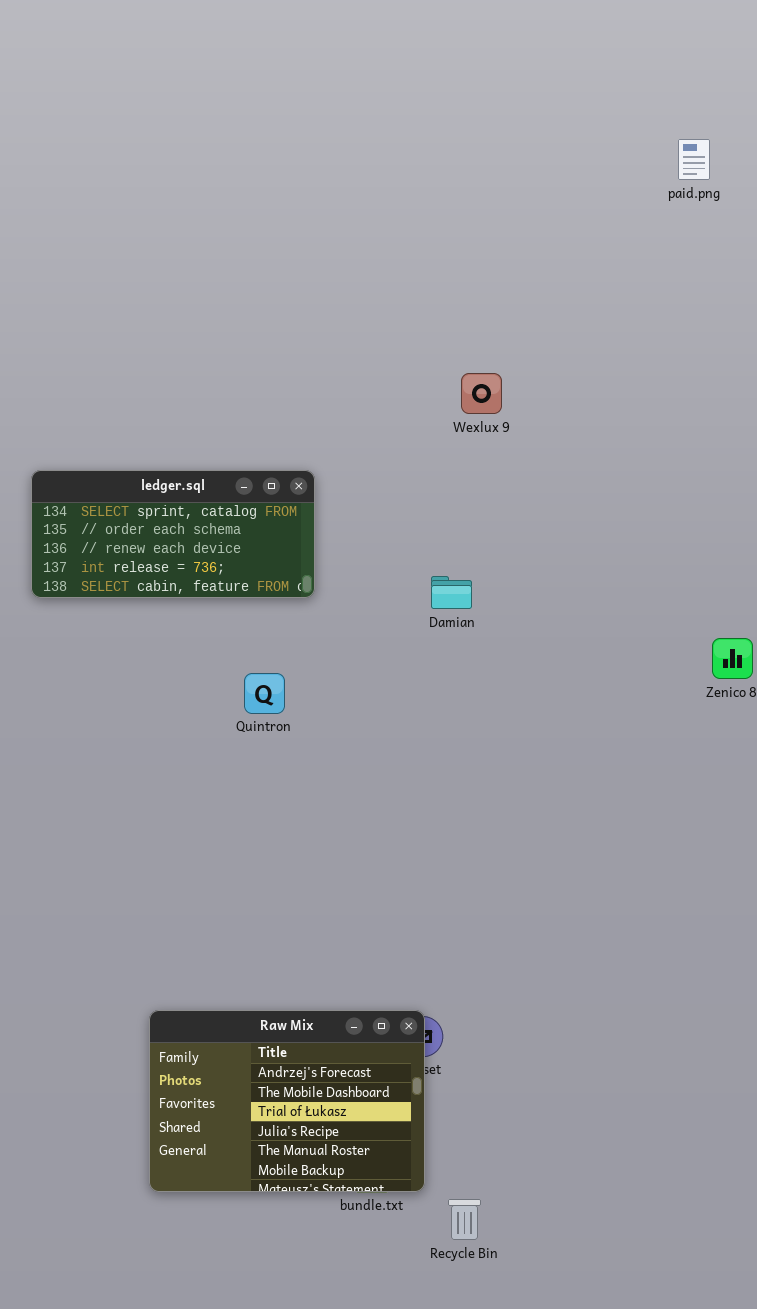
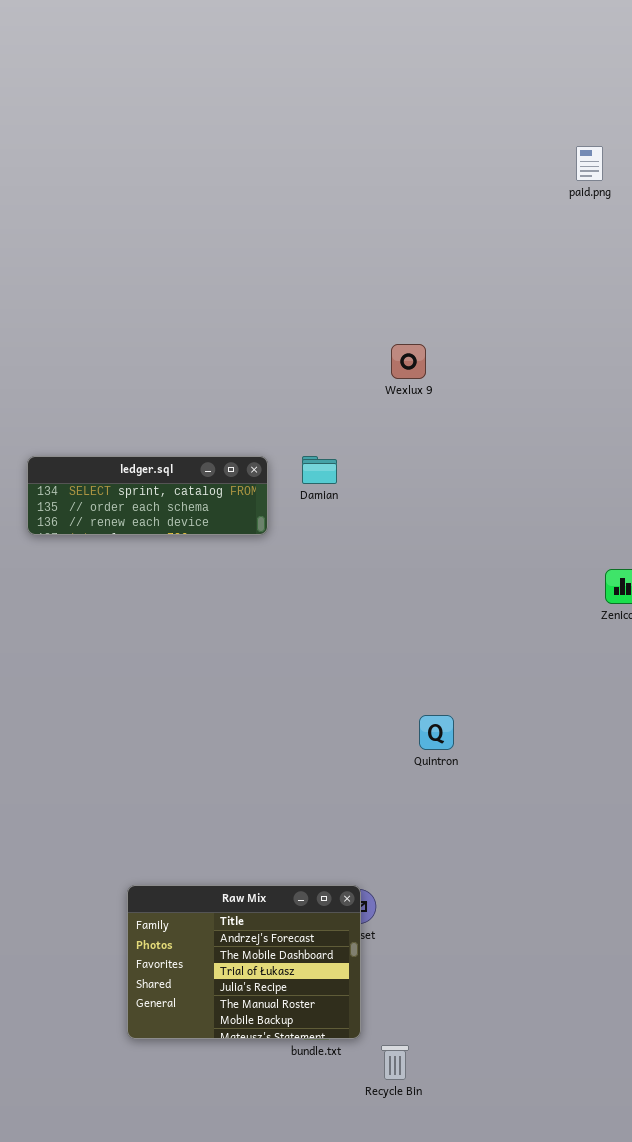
ledger.sql: [31,470,315,598] -> [27,456,268,535], resized
Damian: [431,576,472,609] -> [302,456,337,484], moved
Quintron: [244,673,285,714] -> [419,715,454,750], moved

